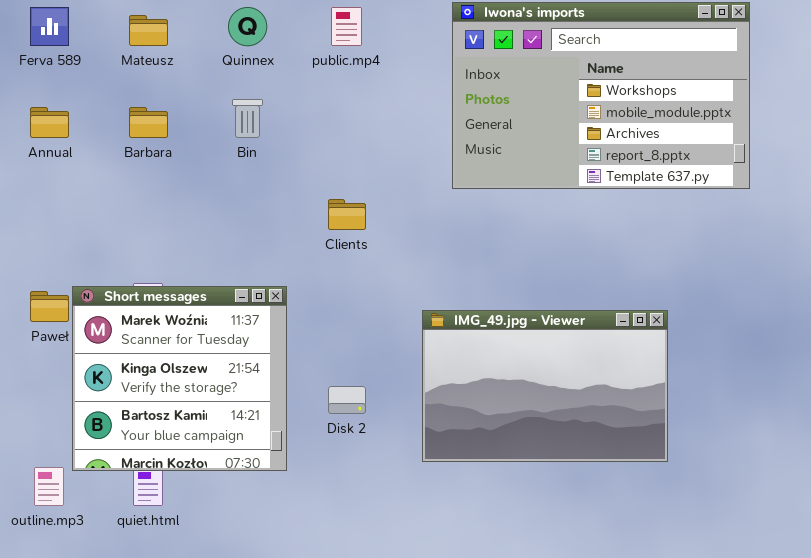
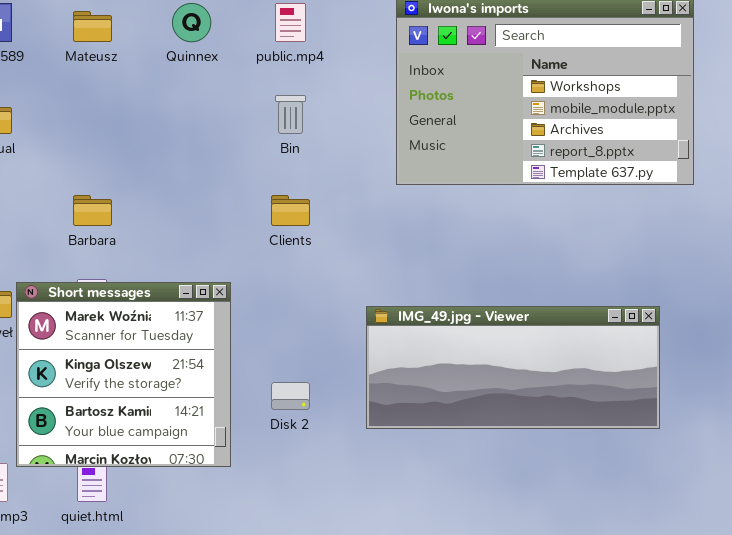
Bin: [232,99,263,138] -> [275,95,306,134], moved
Barbara: [129,107,168,138] -> [73,195,112,226], moved
IMG_49.jpg - Viewer: [422,310,668,462] -> [366,306,660,429], resized

